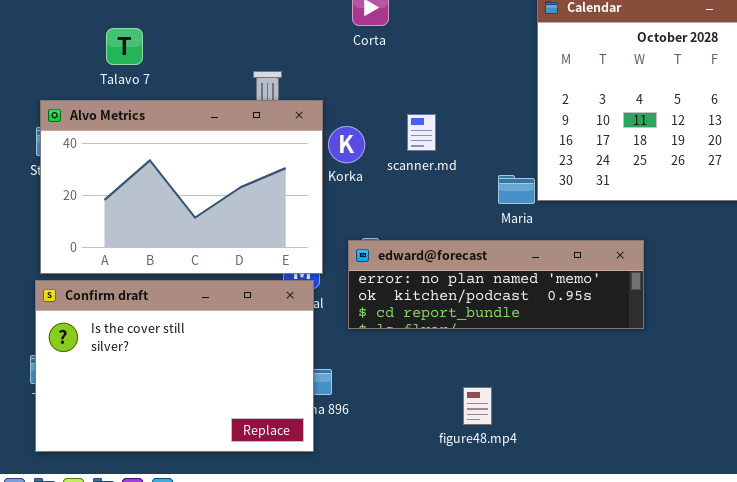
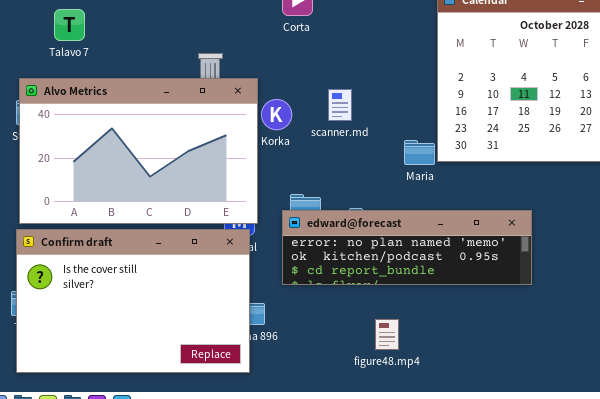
Talavo 7: [106,28,143,65] -> [54,9,85,41], moved
edward@forecast: [348,240,644,329] -> [282,210,532,285], moved

